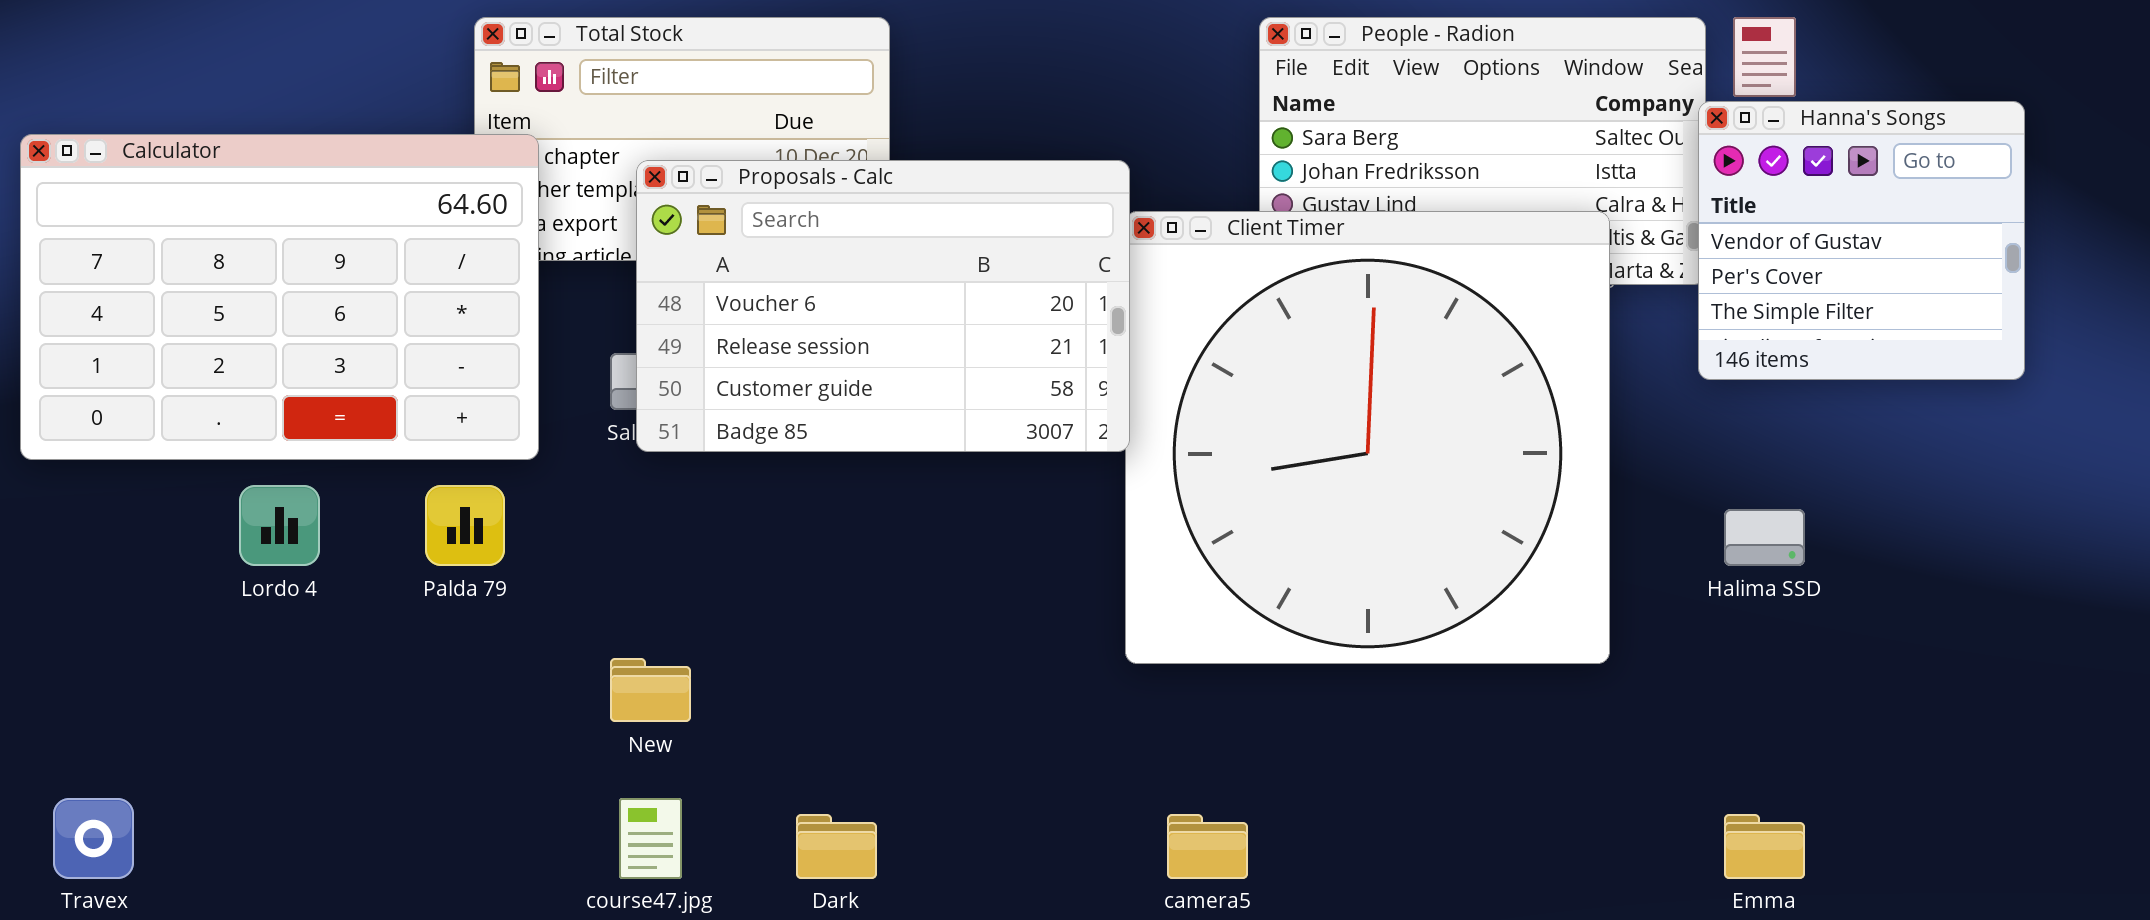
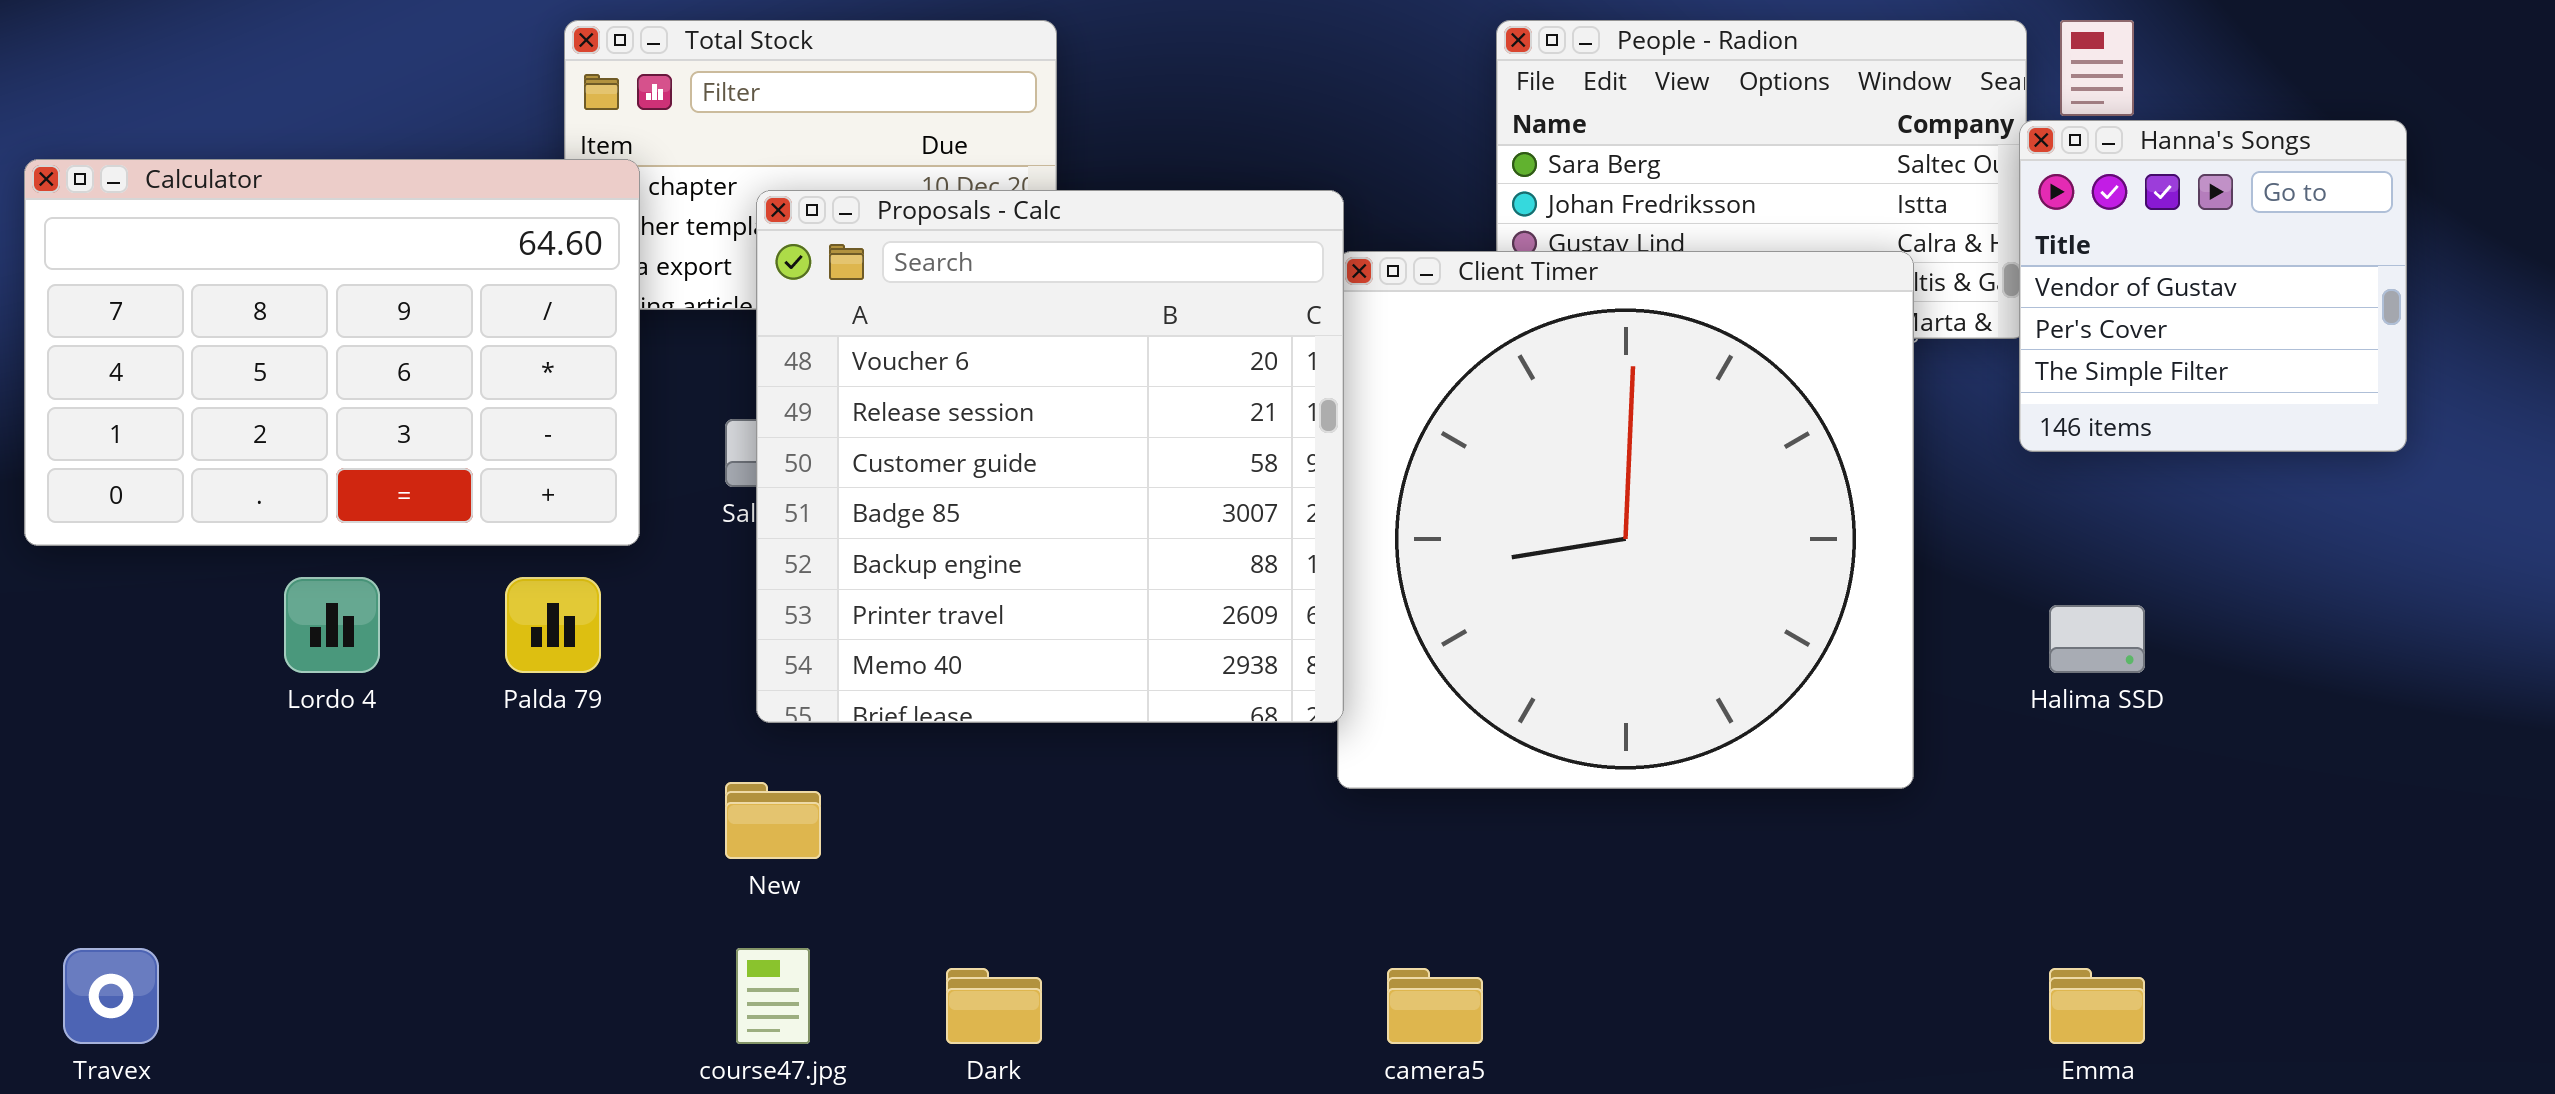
Proposals - Calc: [636,160,1130,452] -> [756,190,1344,723], resized

